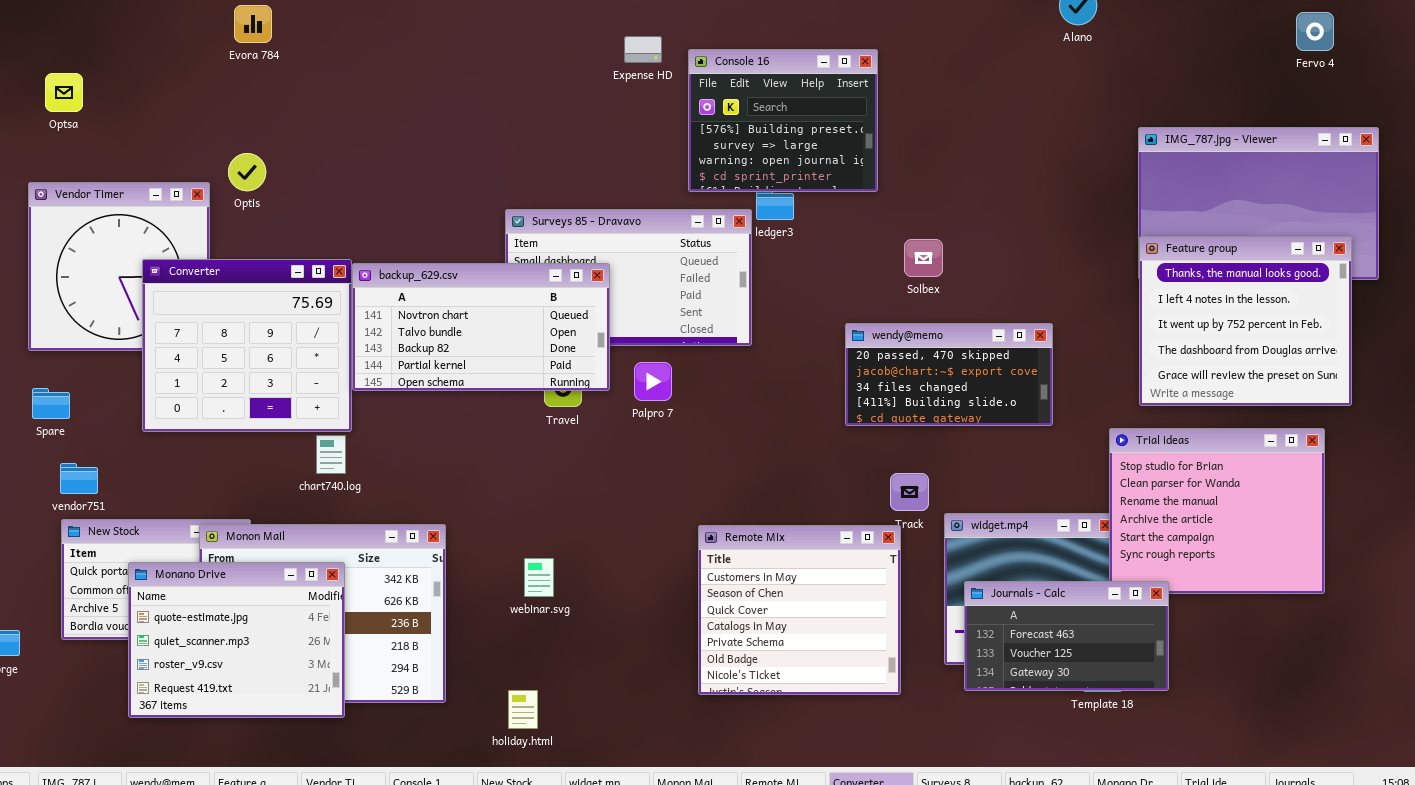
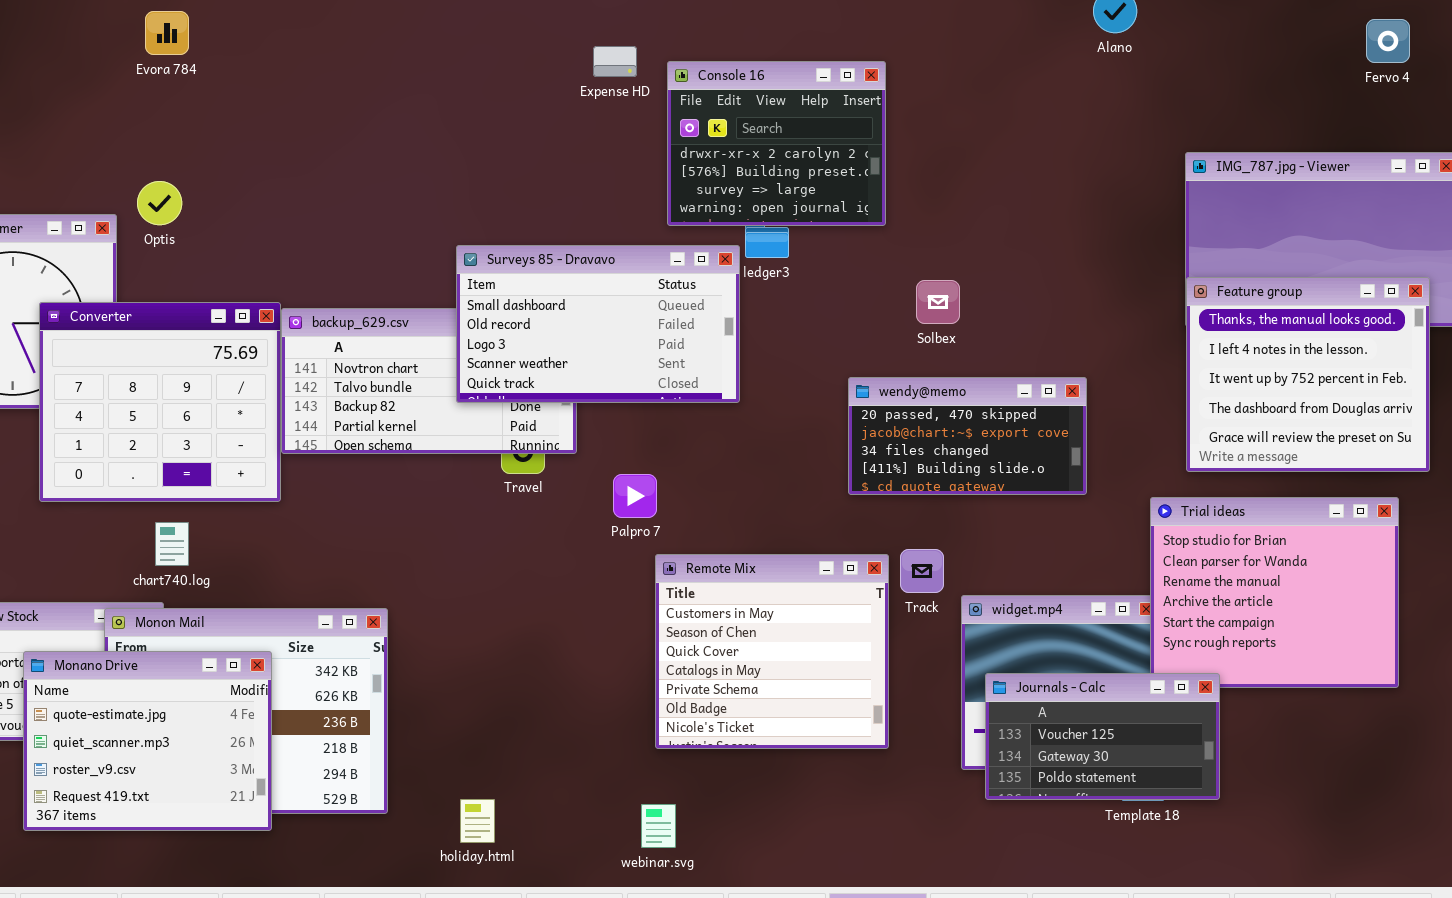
Console 16: [688,49,878,192] -> [667,61,886,226], scrolled up 1 row
Surveys 85 - Dravavo: [505,209,752,346] -> [456,245,740,403], raised
Palpro 7: [634,362,672,401] -> [613,474,657,518], moved
chart740.log: [316,435,346,474] -> [155,522,189,566], moved
Remote Mix: [698,525,901,695] -> [655,554,889,749], moved
webinar.svg: [524,558,554,597] -> [641,804,676,848], moved
Journals - Calc: [964,581,1169,691] -> [985,673,1220,800], scrolled down 1 row

